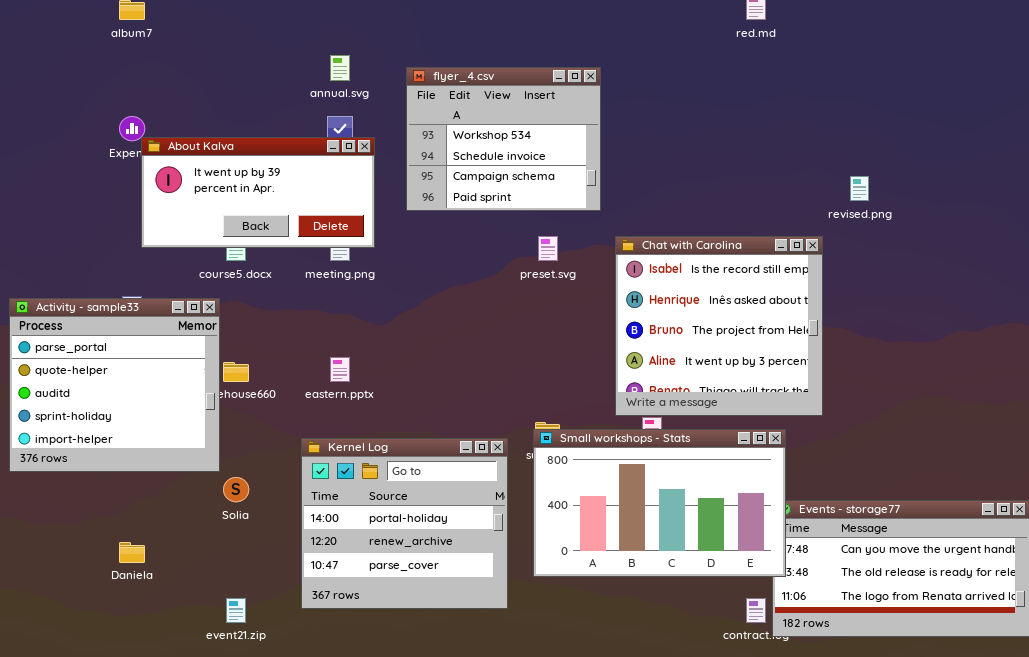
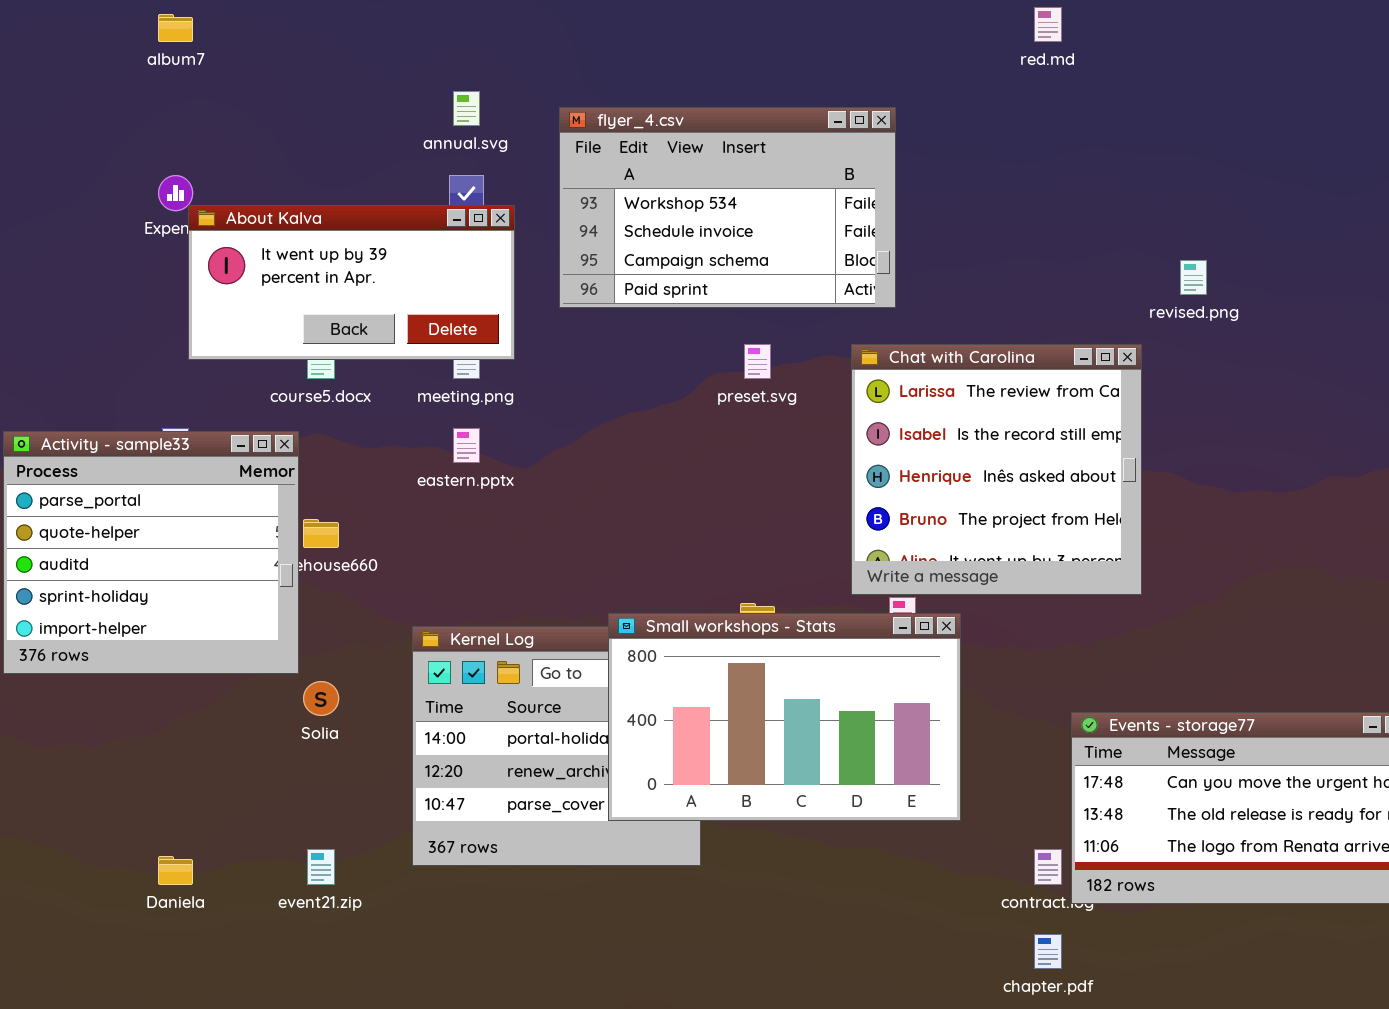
flyer_4.csv: [406,67,601,211] -> [559,107,896,308], resized
Chat with Carolina: [615,236,823,416] -> [851,344,1142,595], scrolled up 1 row
eastern.pptx: [330,357,350,382] -> [453,428,480,463], moved
Small workshops - Stats: [533,429,786,577] -> [608,613,961,821], moved
Daniela: [119,542,145,563] -> [158,856,193,885], moved

